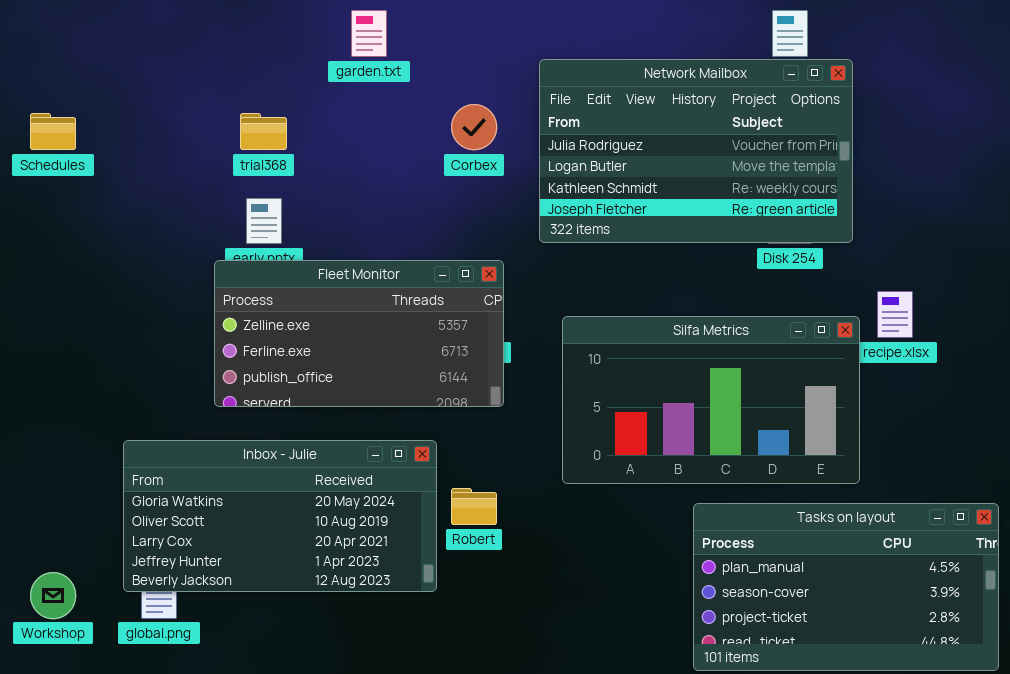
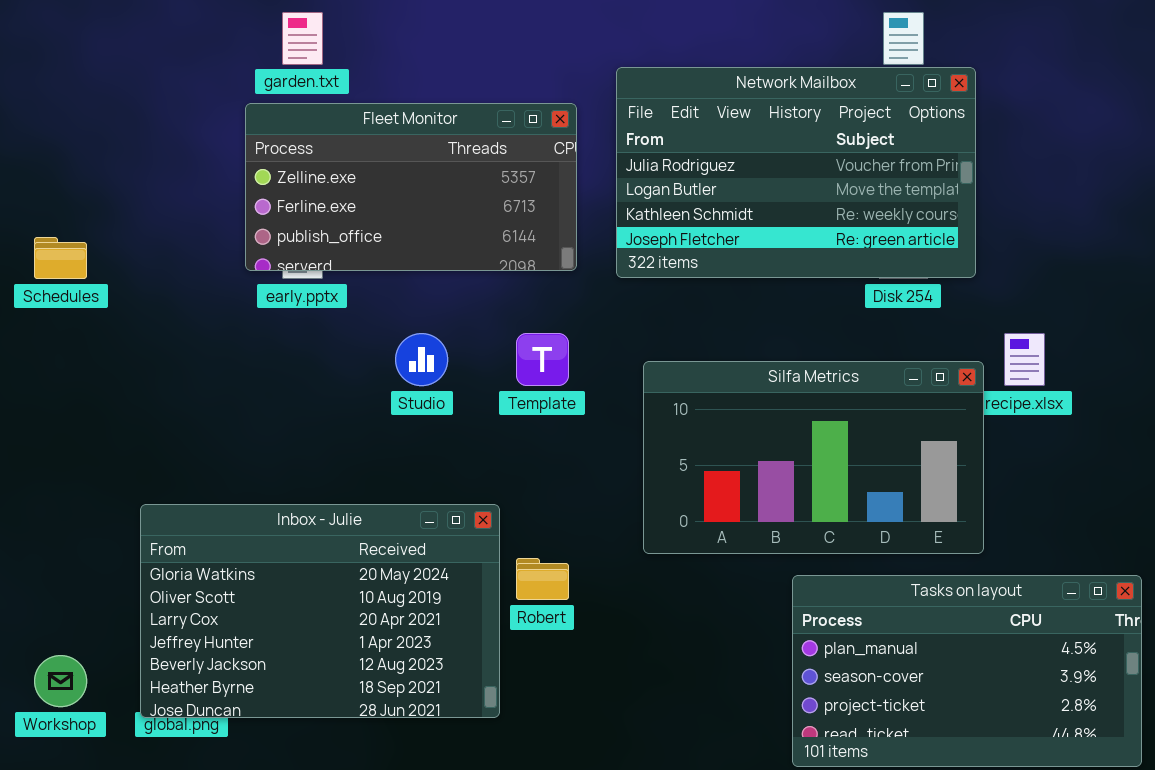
garden.txt: [351,10,387,57] -> [282,12,323,65], moved
Schedules: [30,113,76,150] -> [34,237,87,279], moved
Fleet Monitor: [214,260,504,407] -> [245,103,577,271], moved
Inbox - Julie: [123,440,437,592] -> [140,504,500,718], resized

